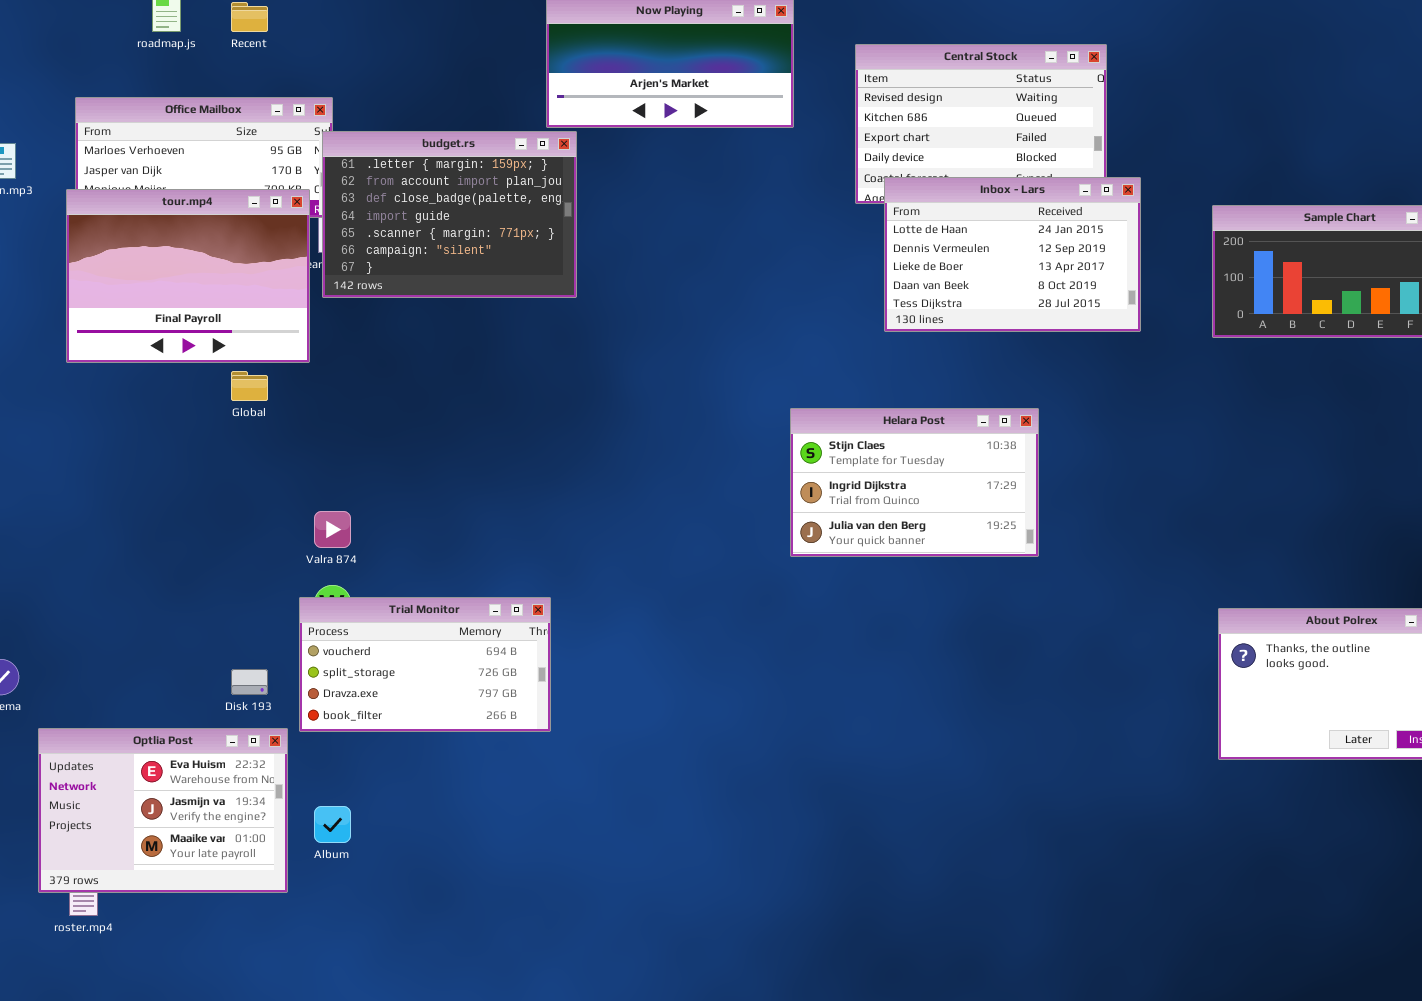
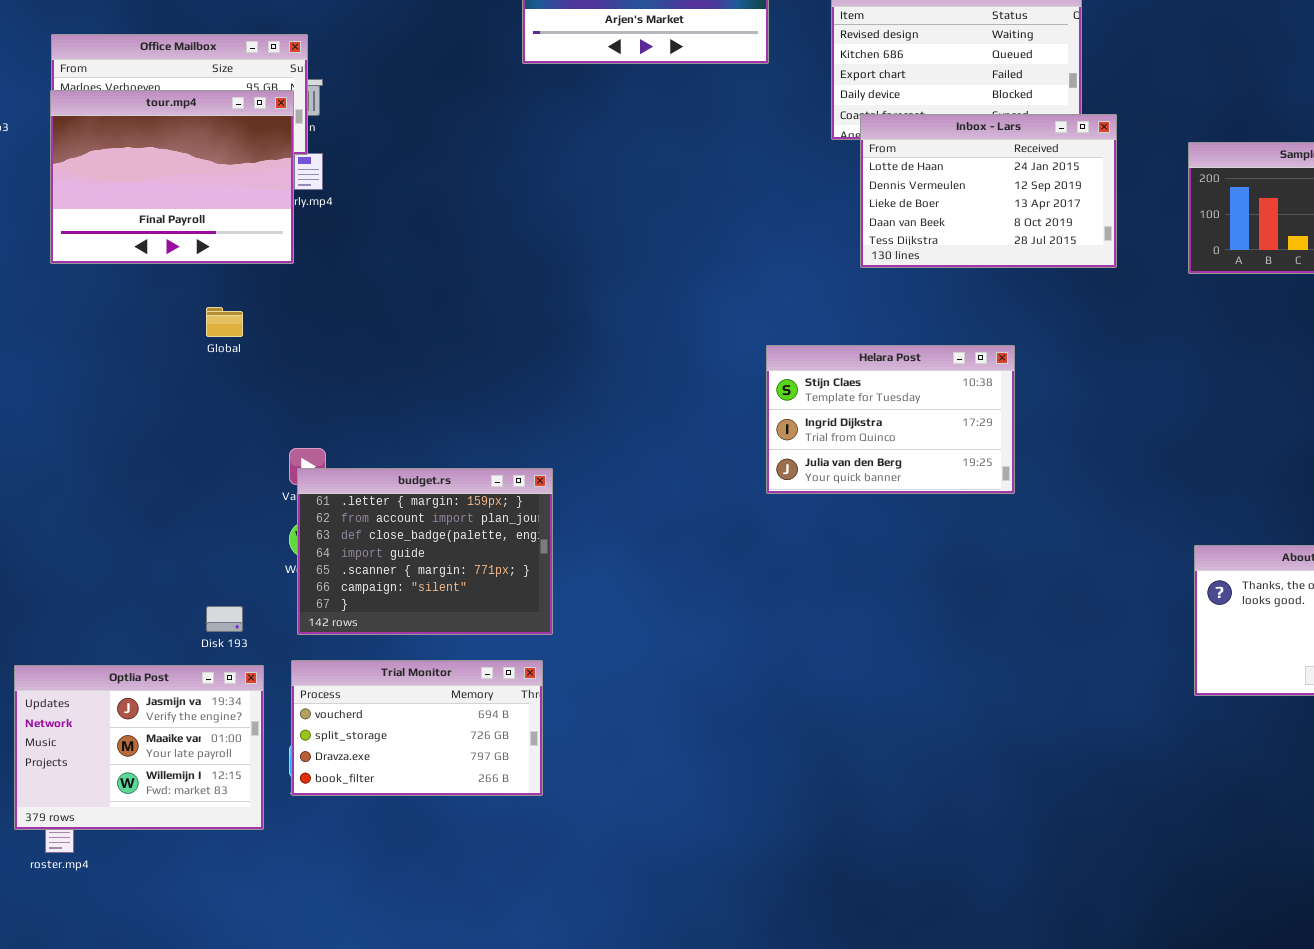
budget.rs: [322,131,577,298] -> [297,468,553,635], moved
tour.mp4: [66,189,310,363] -> [50,90,294,264], moved
Trial Monitor: [299,597,551,732] -> [291,660,543,796], moved
Optlia Post: [38,728,288,893] -> [14,665,264,830], scrolled down 1 row

